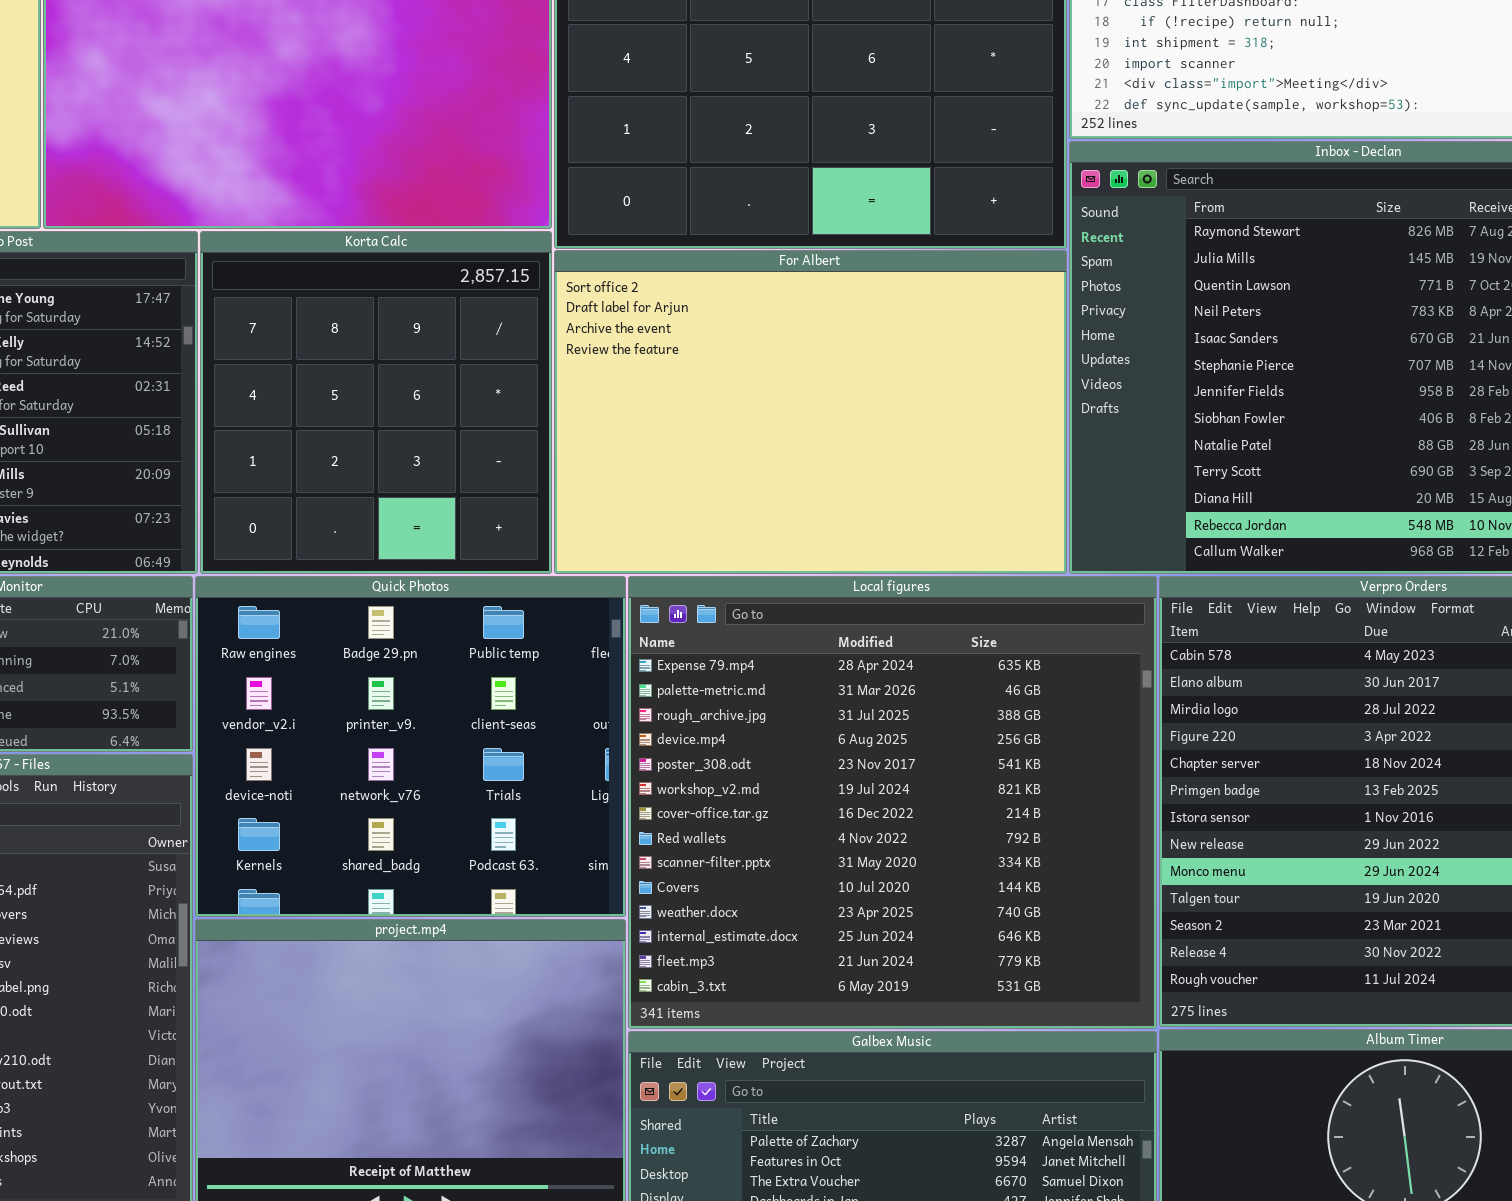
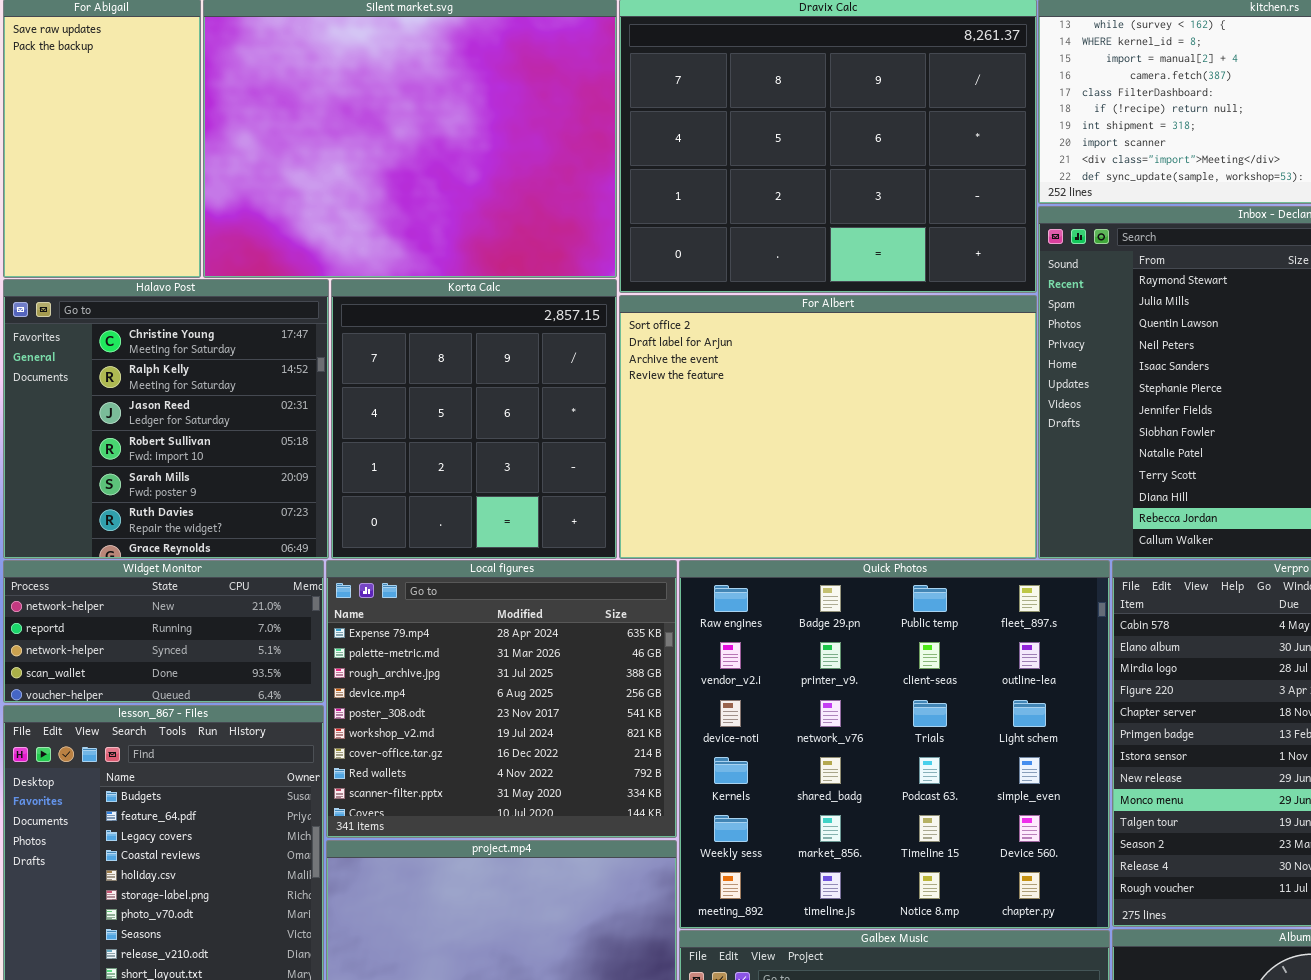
Quick Photos: [195,576,626,917] -> [679,560,1110,929], moved, resized
Local figures: [628,576,1157,1029] -> [326,560,677,838], moved, resized

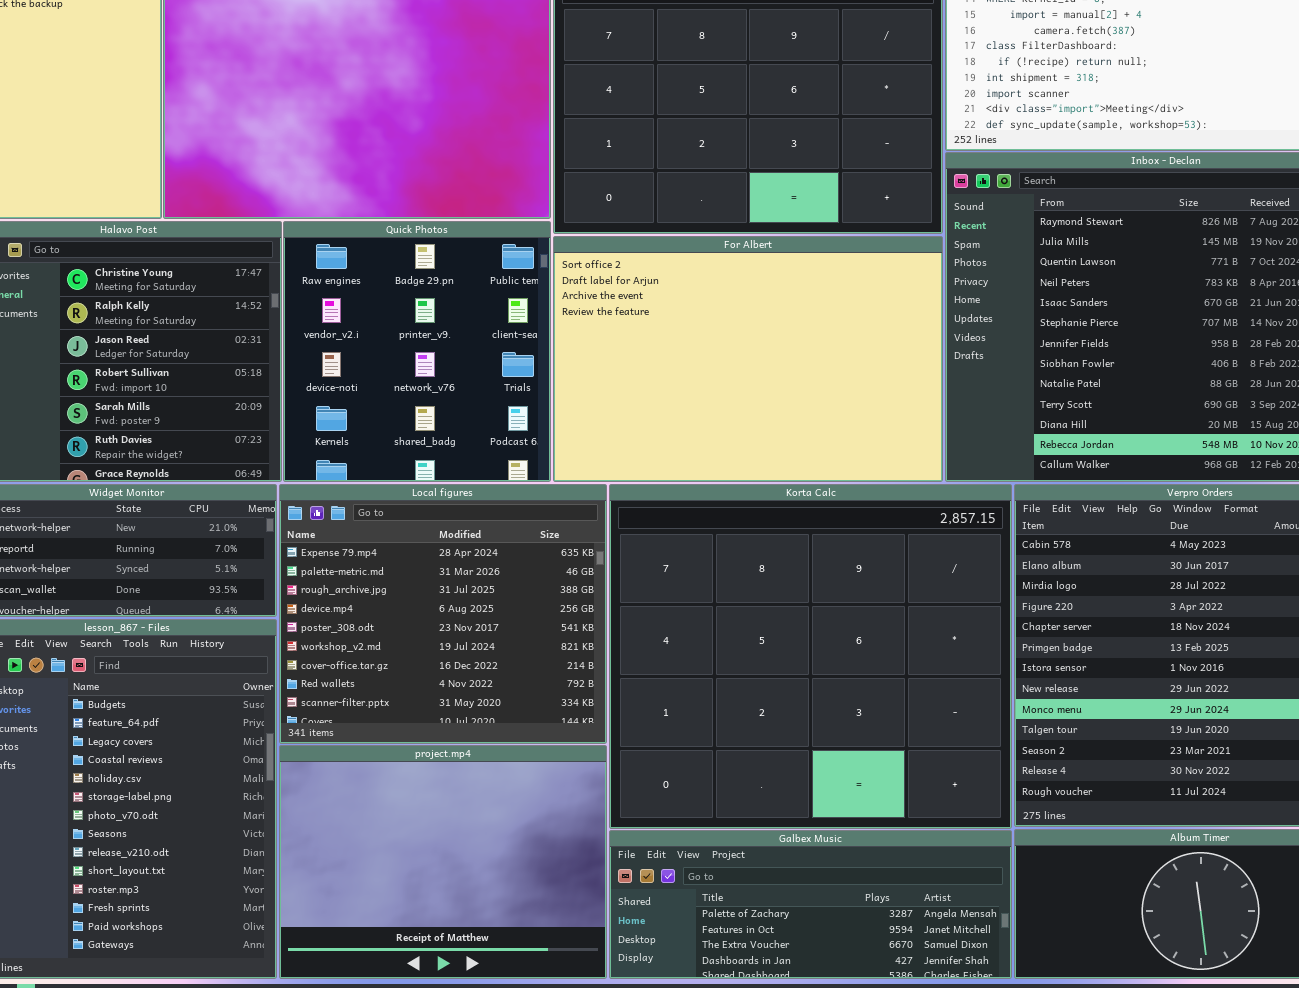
Korta Calc: [331,279,617,559] -> [609,484,1012,829], moved, resized
Quick Photos: [679,560,1110,929] -> [283,221,551,482], moved, resized

